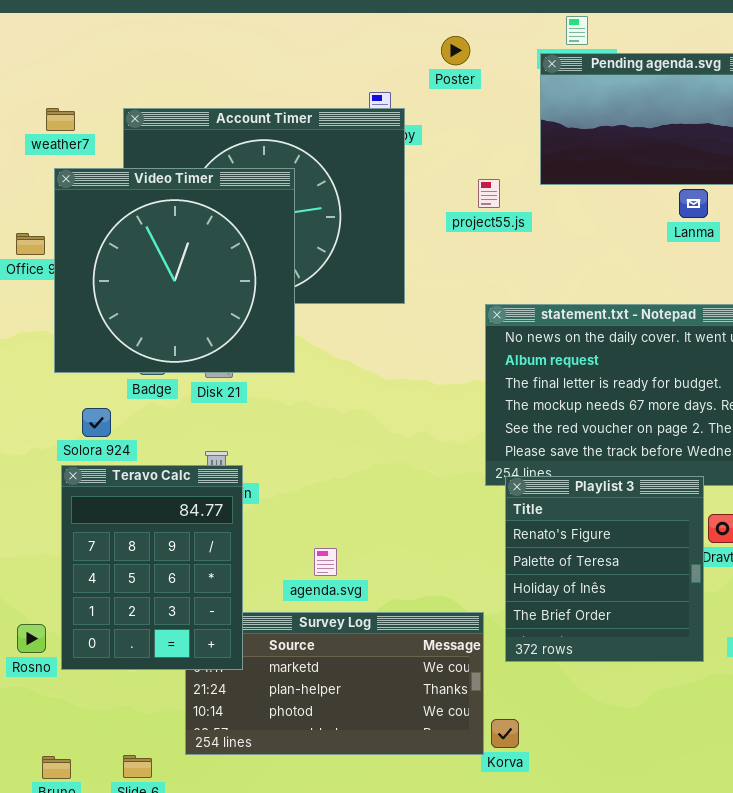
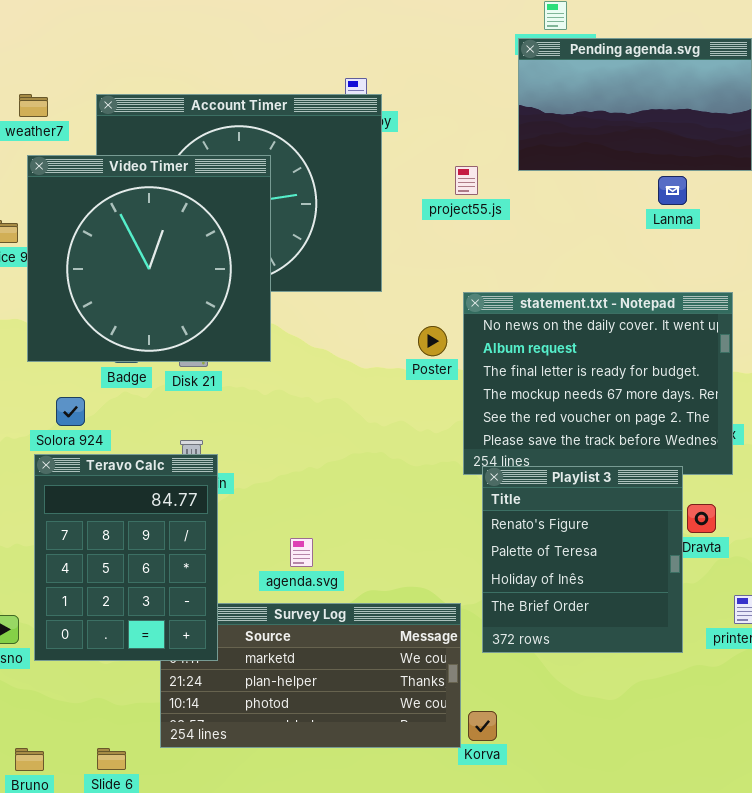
Poster: [441,36,470,65] -> [418,326,447,356], moved

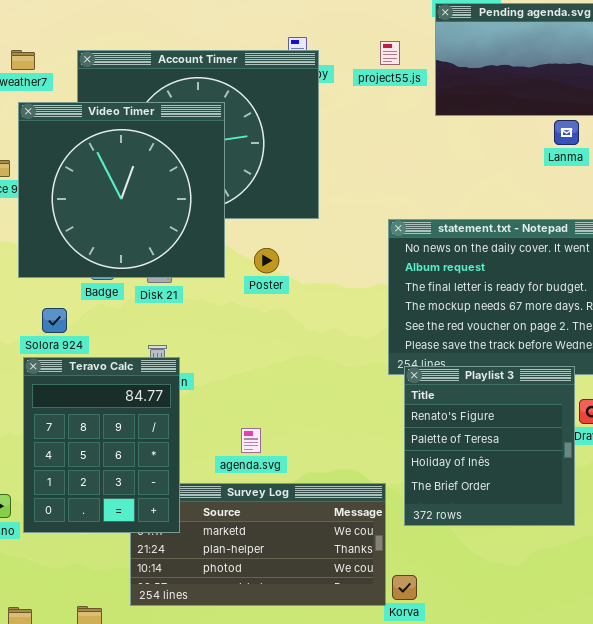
project55.js: [455,166,478,195] -> [380,41,400,65], moved
Poster: [418,326,447,356] -> [254,248,279,273], moved

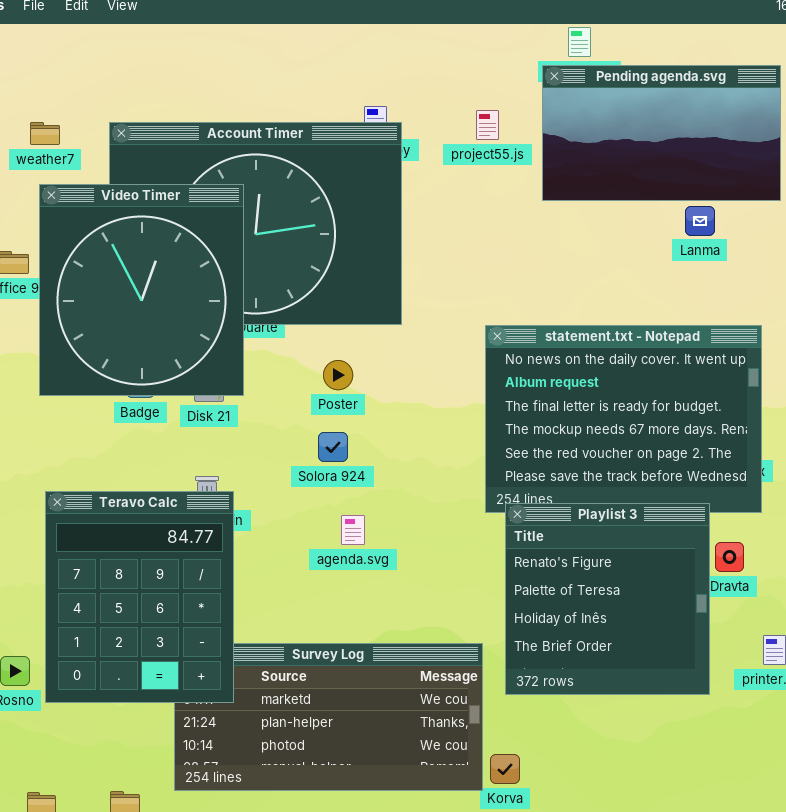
Video Timer: [18,102,225,278] -> [39,184,244,396], resized
Solora 924: [42,308,67,333] -> [318,432,348,462], moved
agenda.svg: [241,428,261,453] -> [341,515,365,545], moved

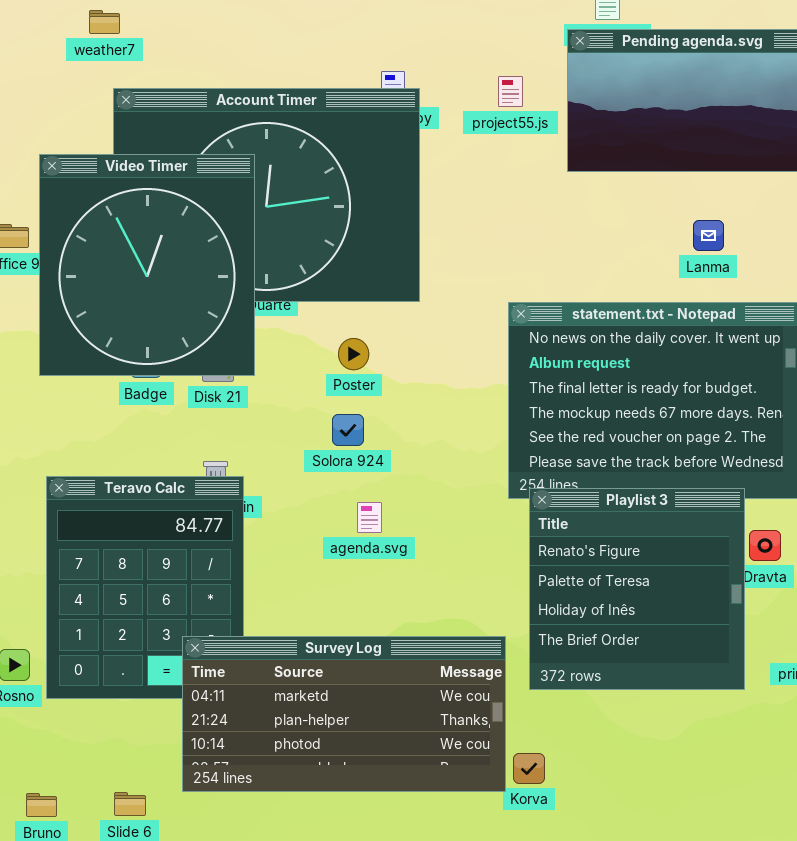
weather7: [30,122,60,145] -> [89,10,120,34], moved
Lanma: [685,206,715,236] -> [693,220,724,251], moved
Survey Log: [174,643,483,791] -> [182,636,506,792], raised

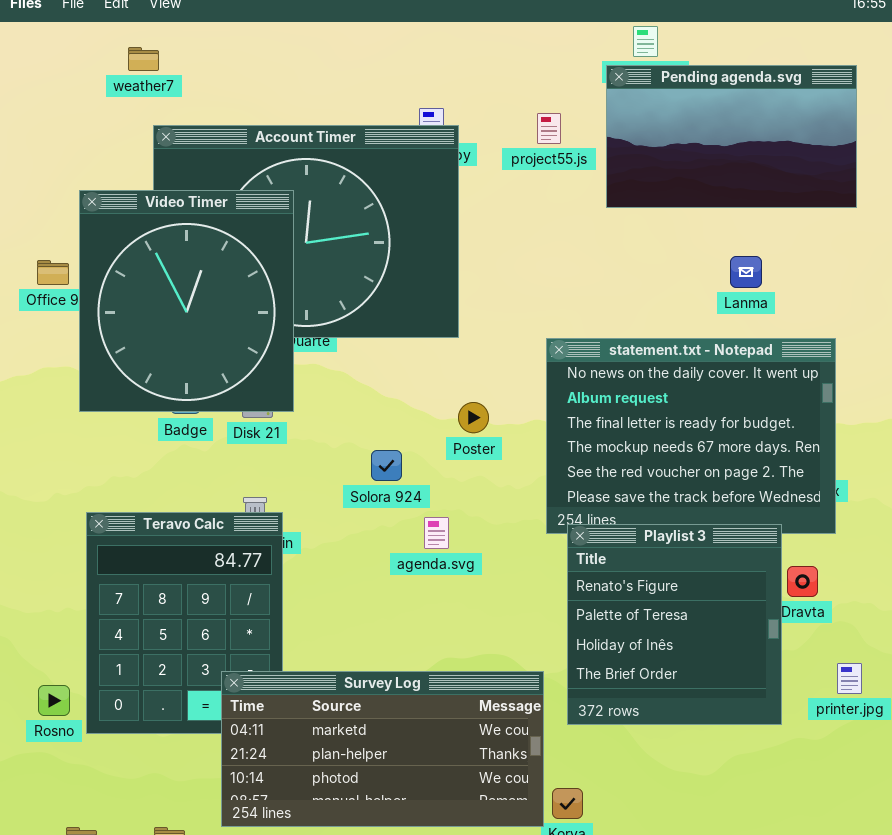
Poster: [338,338,369,370] -> [458,402,489,433], moved
agenda.svg: [357,502,382,533] -> [424,517,449,549], moved

